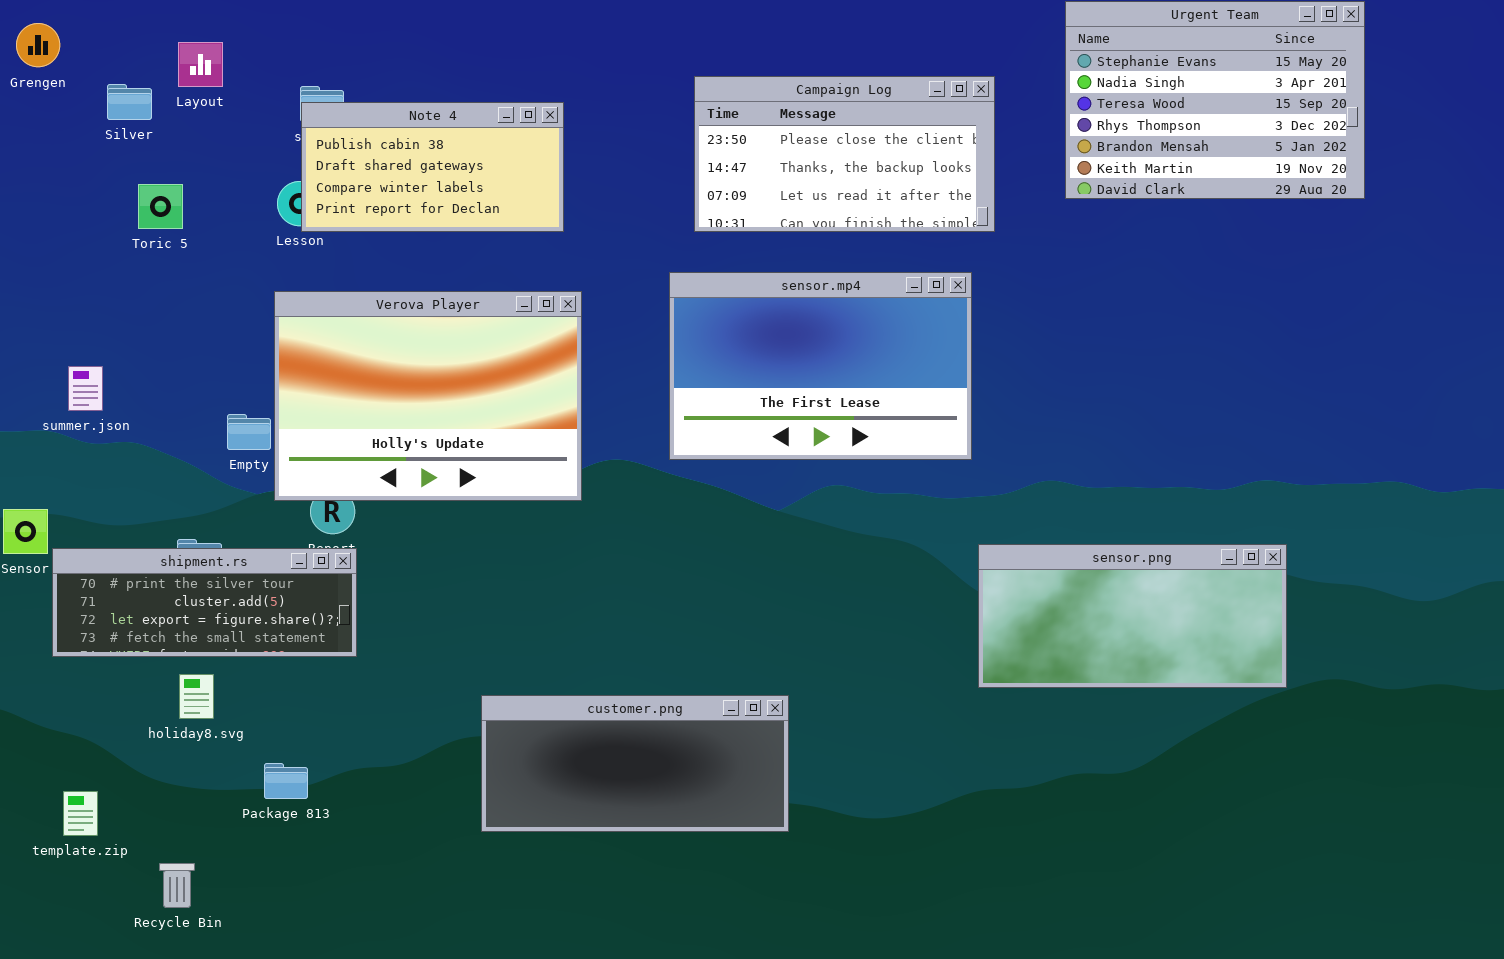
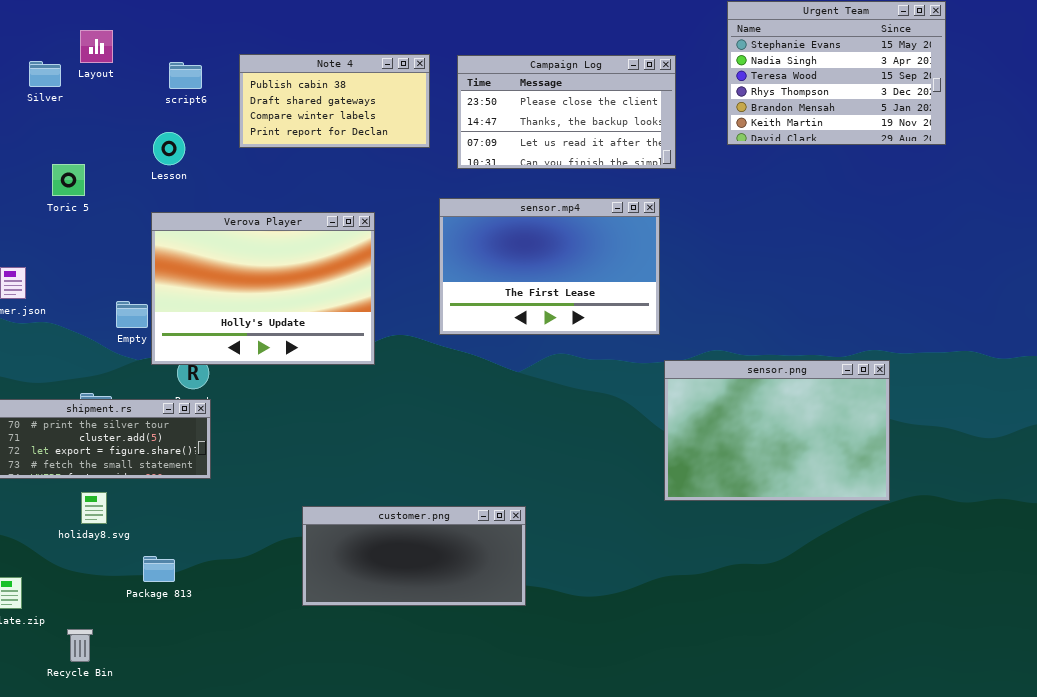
Note 4: [301,102,564,232] -> [239,54,430,148], moved
Toric 5: [138,184,183,229] -> [52,164,85,196], moved
sensor.png: [978,544,1287,688] -> [664,360,890,501], resized

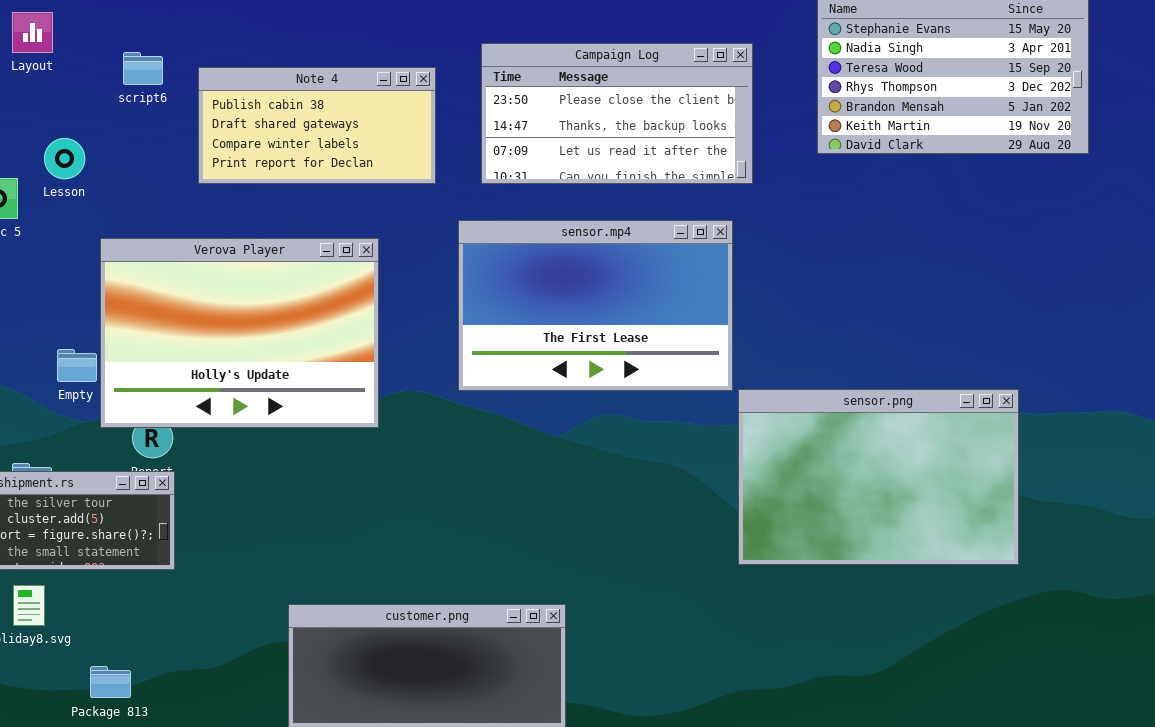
Note 4: [239,54,430,148] -> [198,67,436,184], moved
Lesson: [153,132,185,165] -> [44,138,85,179], moved
sensor.png: [664,360,890,501] -> [738,389,1019,565], moved

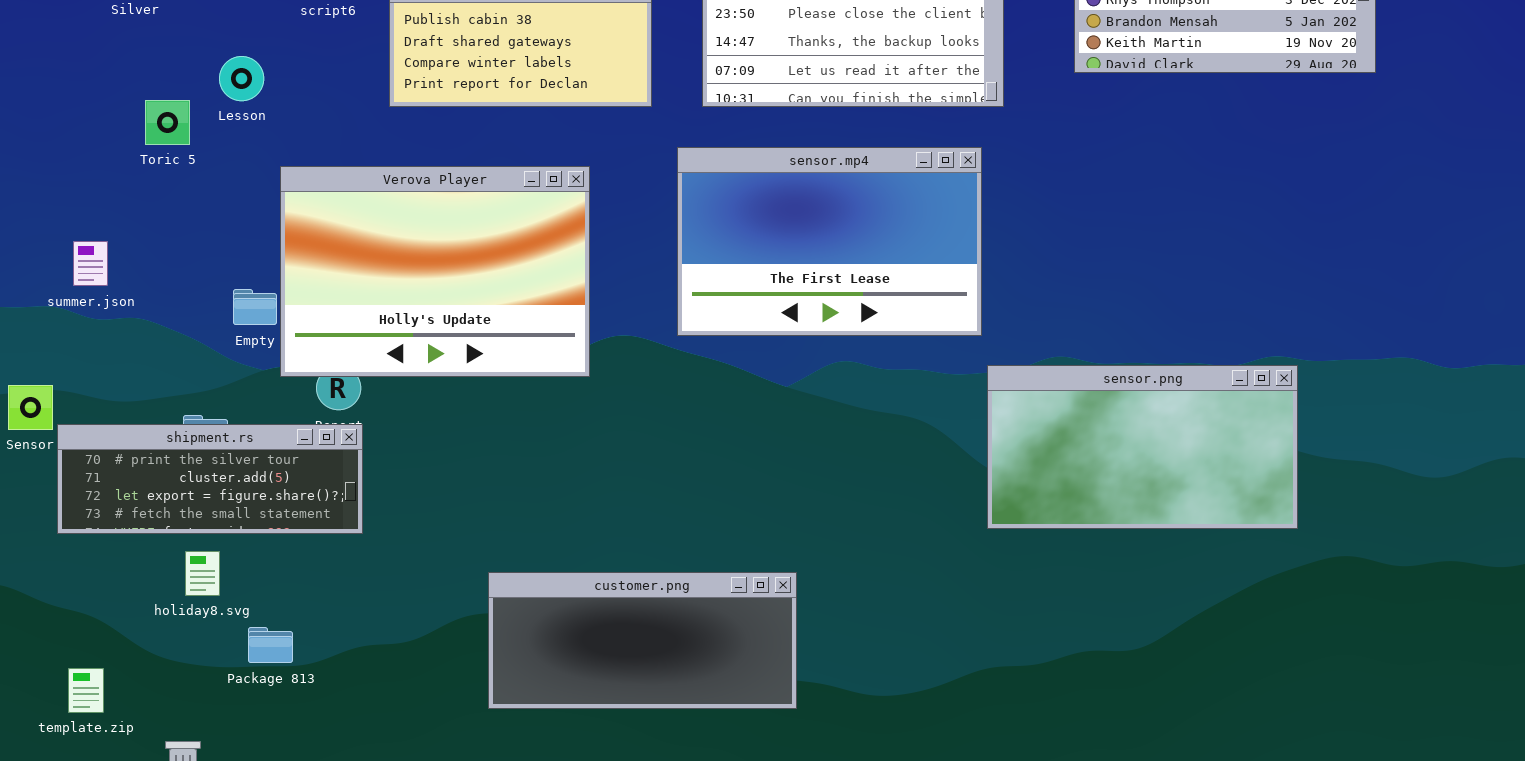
sensor.png: [738,389,1019,565] -> [987,365,1298,529], resized
Package 813: [90,666,131,698] -> [248,627,293,663], moved

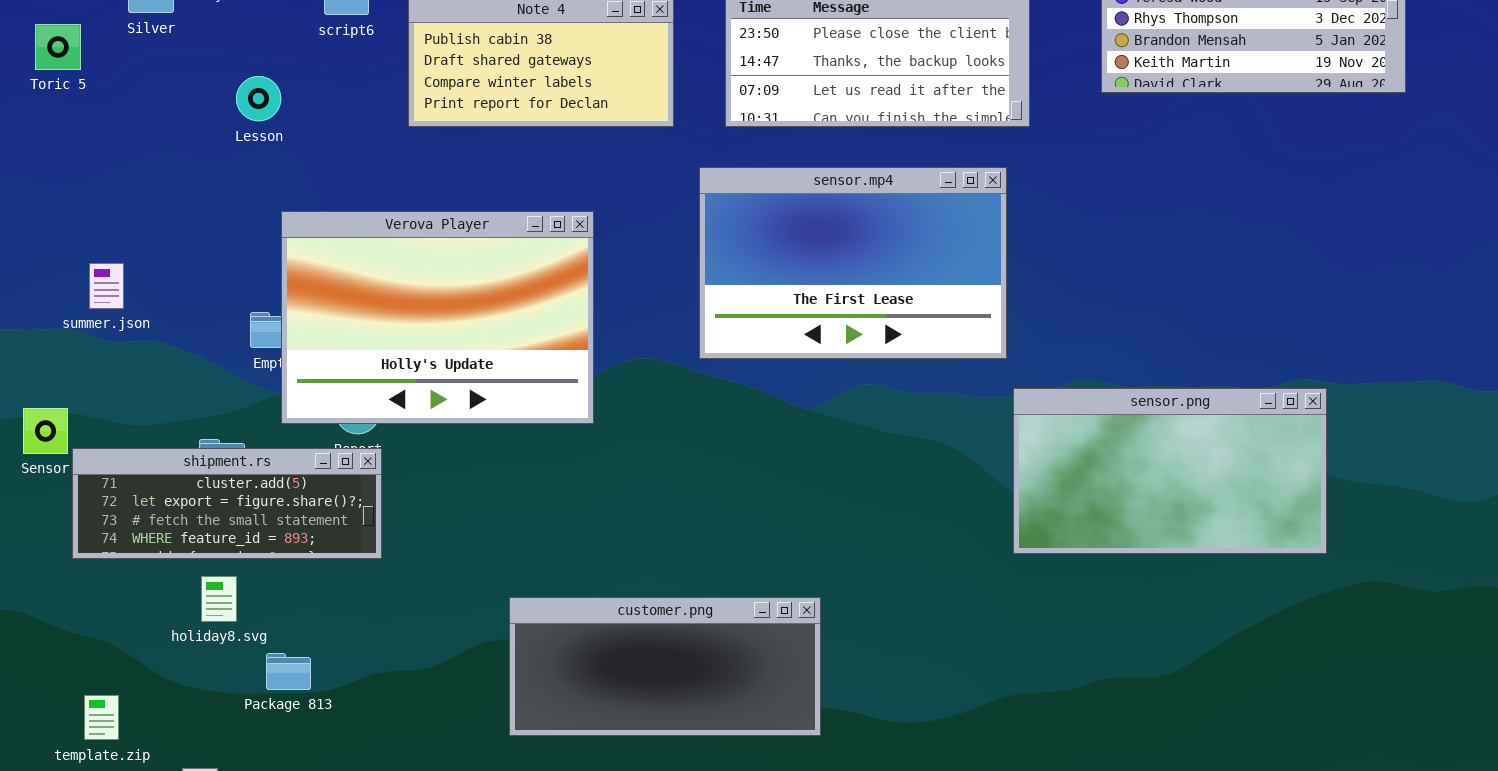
Toric 5: [145,100,190,145] -> [35,24,81,70], moved
Verova Player: [280,166,590,377] -> [281,211,594,424], moved
shipment.rs: [57,424,363,534] -> [72,448,382,559], scrolled down 1 row

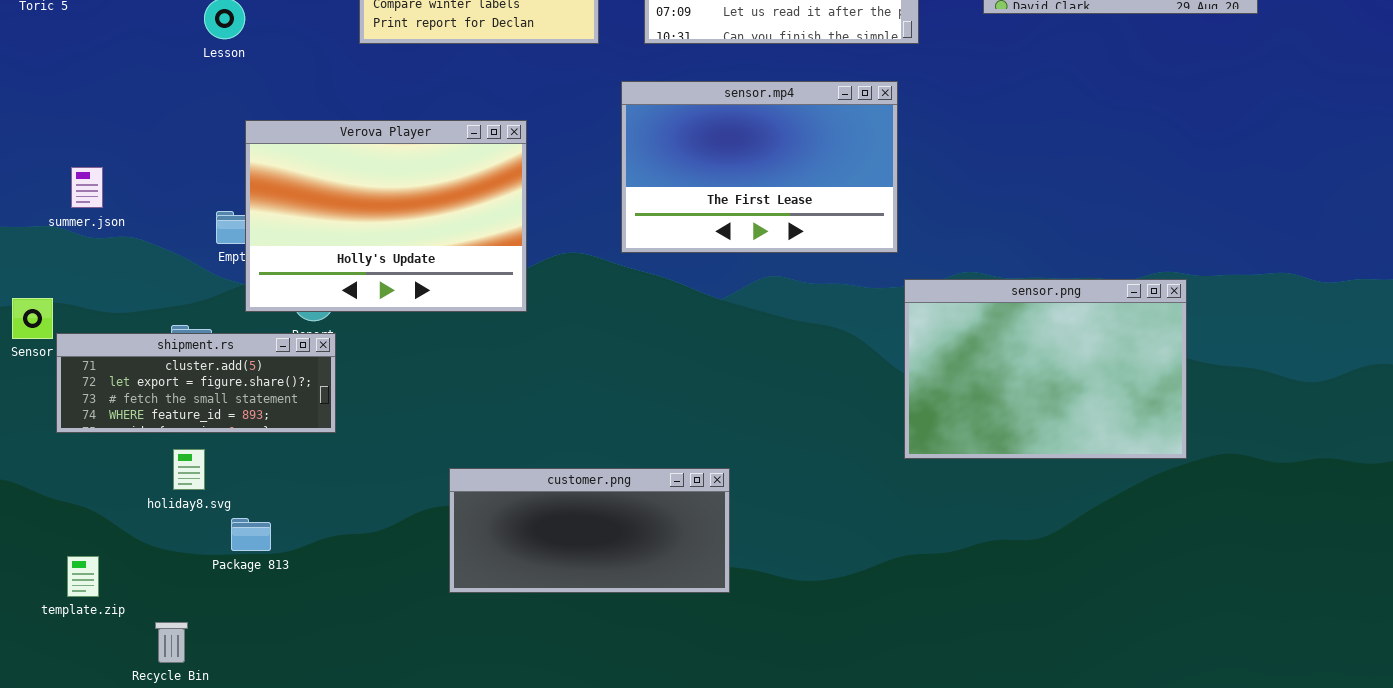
sensor.png: [1013,388,1327,554] -> [904,279,1187,459], resized

